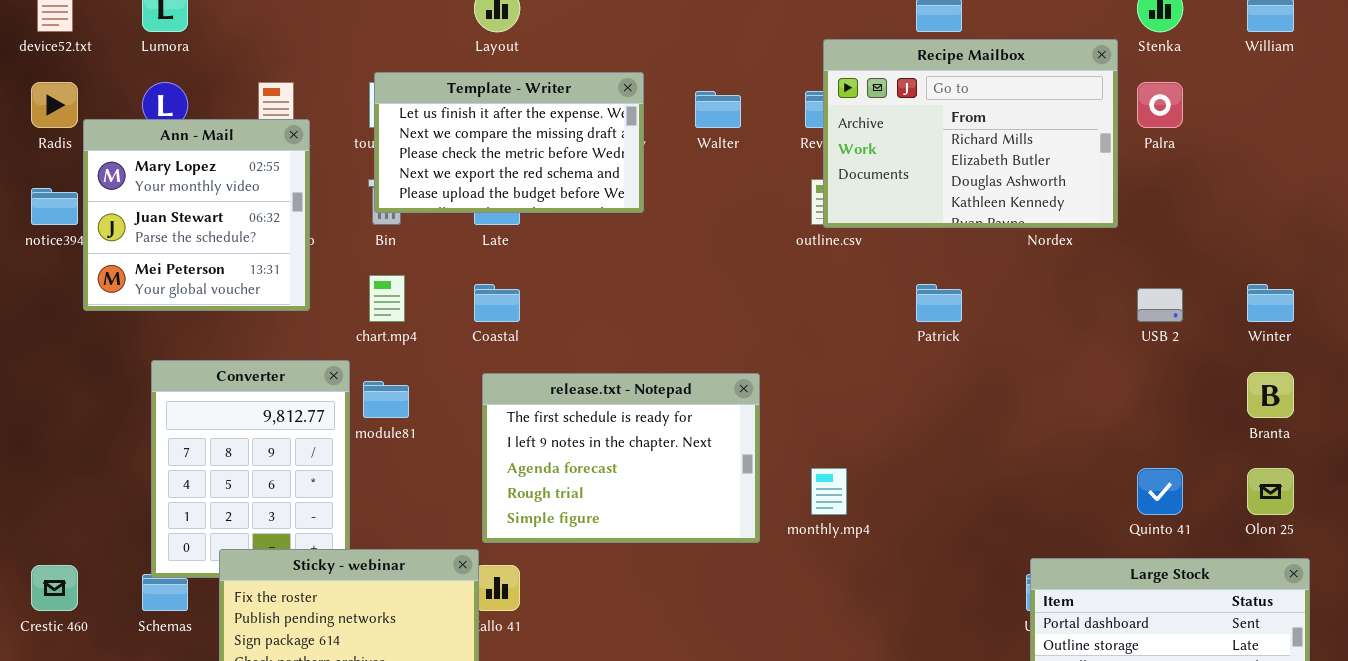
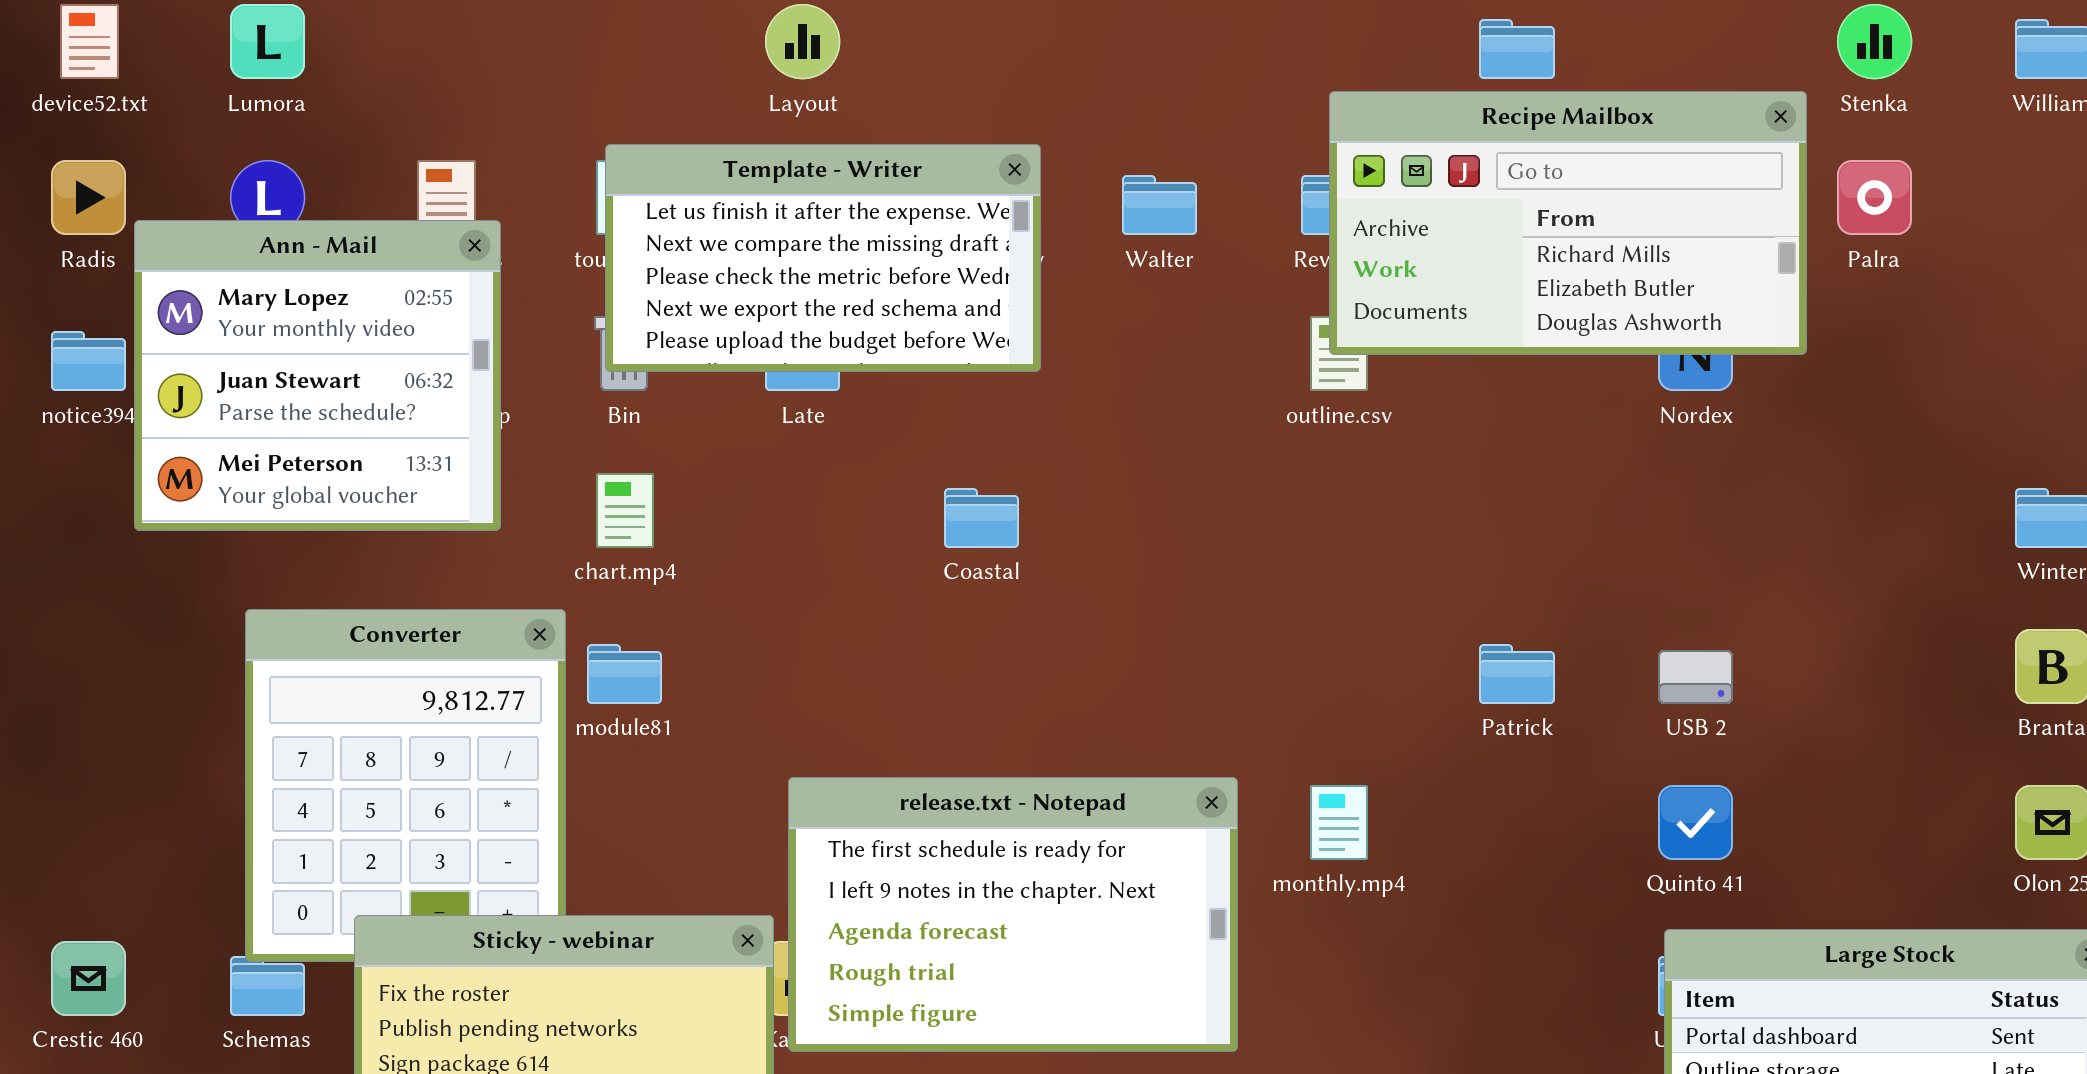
Recipe Mailbox: [823,39,1118,228] -> [1329,91,1807,355], resized
Coastal: [474,284,520,322] -> [944,488,1019,548], moved
Patrick: [916,284,962,322] -> [1479,644,1555,704], moved
USB 2: [1137,288,1183,322] -> [1658,650,1733,704], moved
release.txt - Notepad: [482,373,760,543] -> [788,777,1238,1052], moved
Quinto 41: [1137,468,1183,515] -> [1658,785,1733,860], moved

